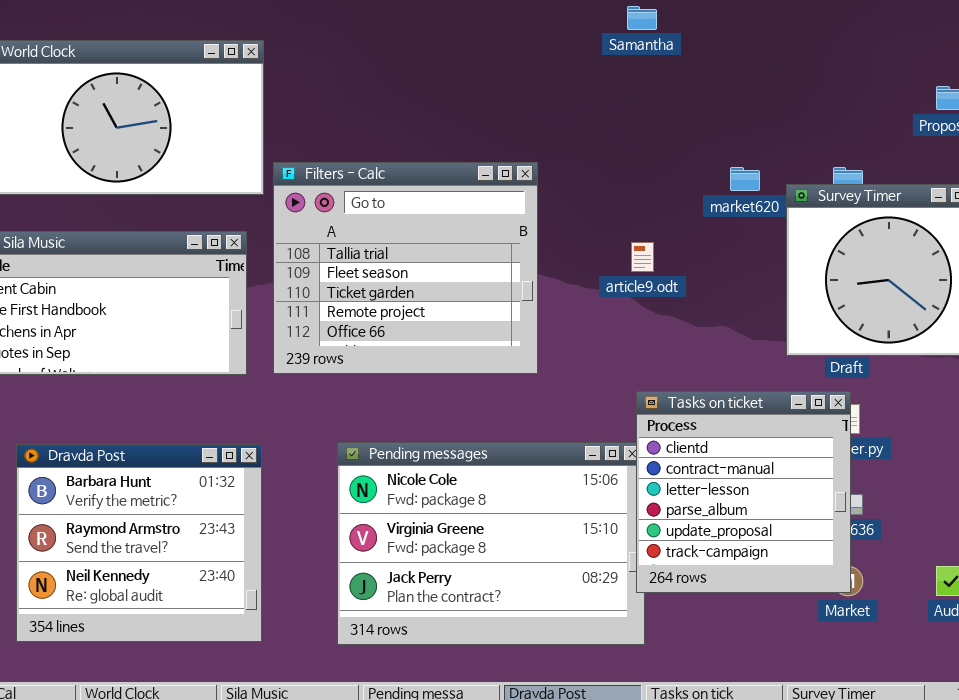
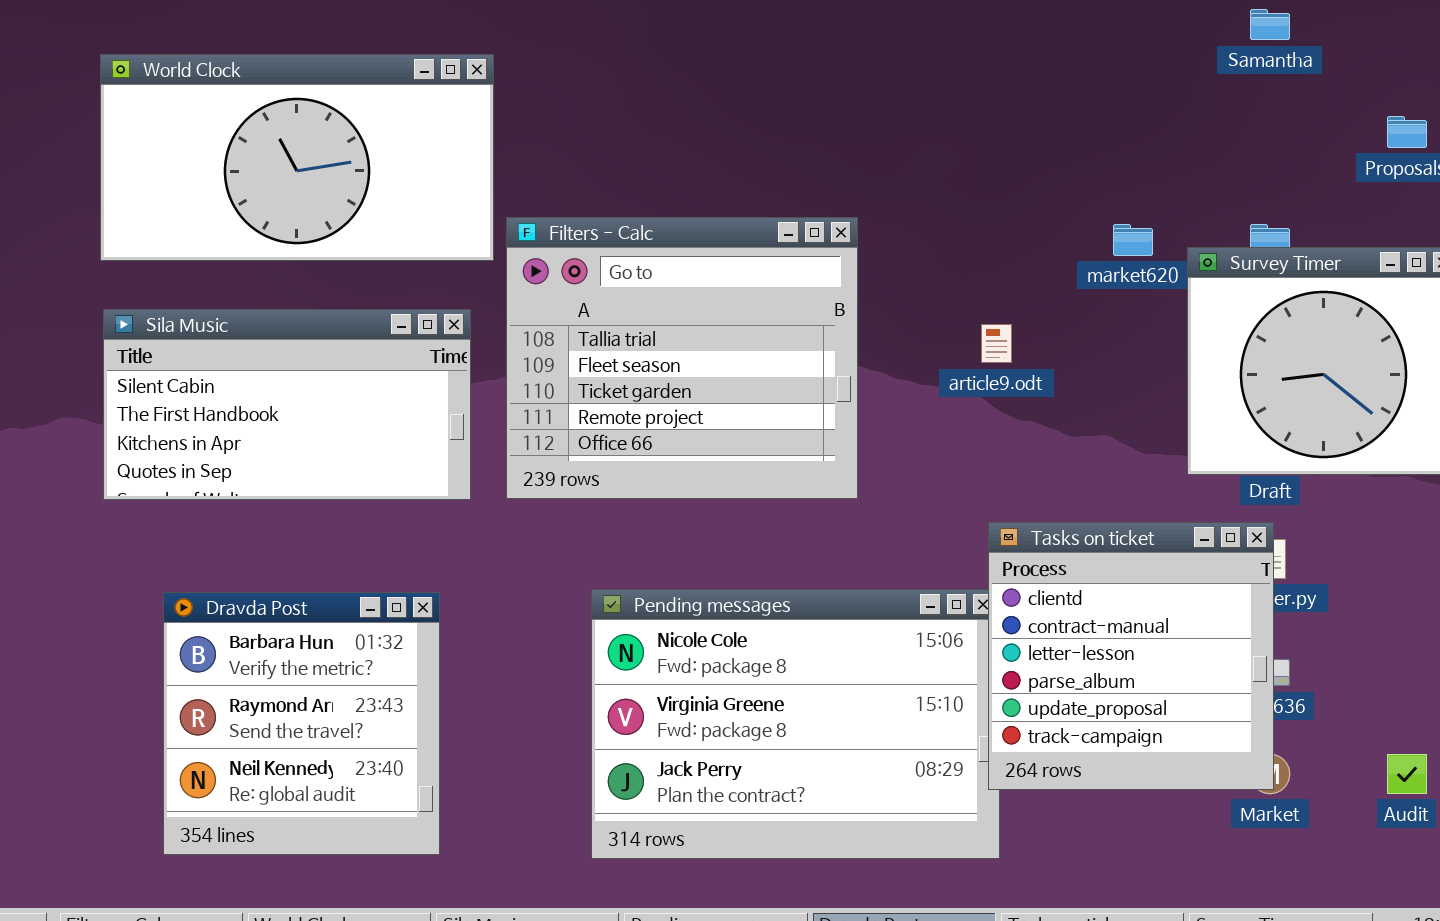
Samantha: [627,6,657,30] -> [1250,9,1290,40], moved
Dravda Post: [16,444,262,642] -> [163,592,440,855], resized

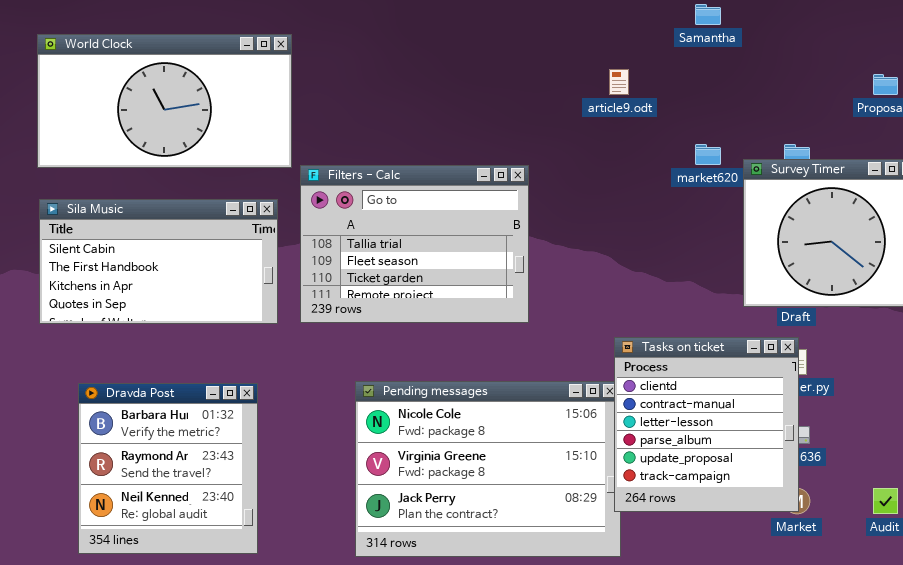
Samantha: [1250,9,1290,40] -> [695,4,721,25], moved
Filters - Calc: [506,217,858,499] -> [300,165,529,323], resized
article9.odt: [981,324,1012,363] -> [609,69,629,95], moved

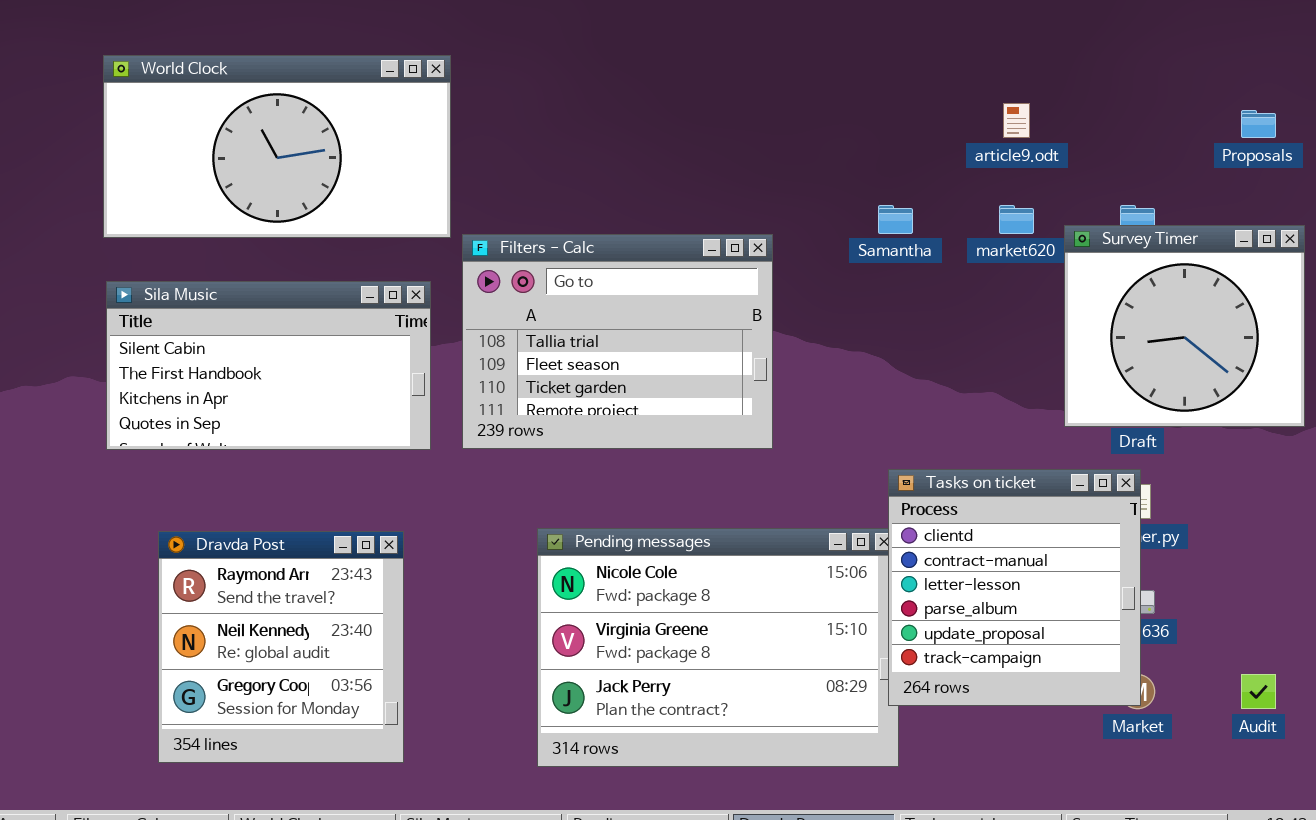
Samantha: [695,4,721,25] -> [878,205,913,234], moved
article9.odt: [609,69,629,95] -> [1003,103,1030,138], moved
Dravda Post: [78,383,258,554] -> [158,531,404,763], scrolled down 1 row

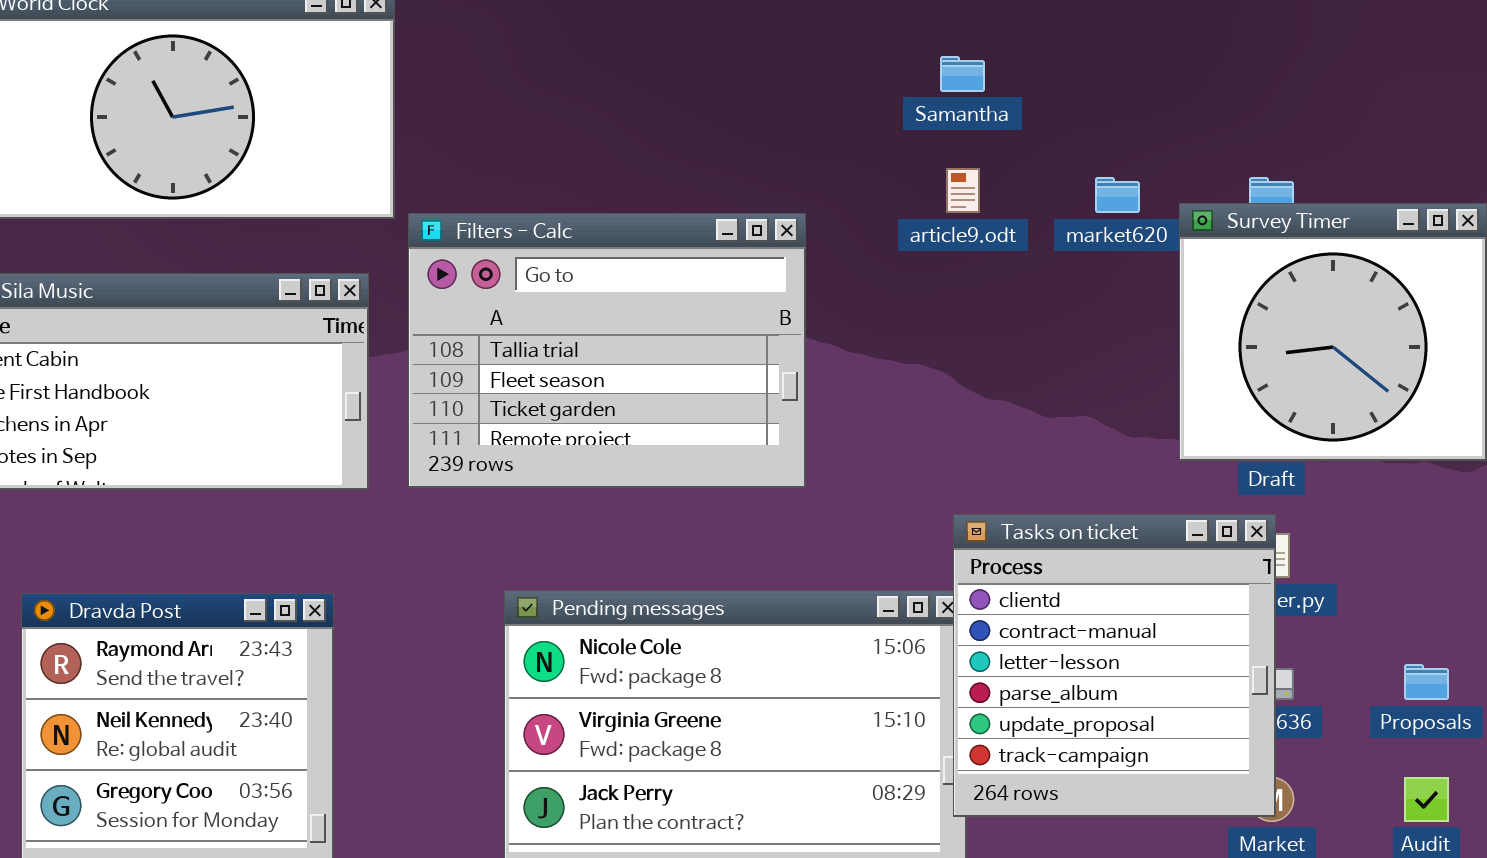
article9.odt: [1003,103,1030,138] -> [946,168,980,213], moved
Proposals: [1241,110,1276,138] -> [1404,664,1449,700], moved
Samantha: [878,205,913,234] -> [940,56,985,92], moved

